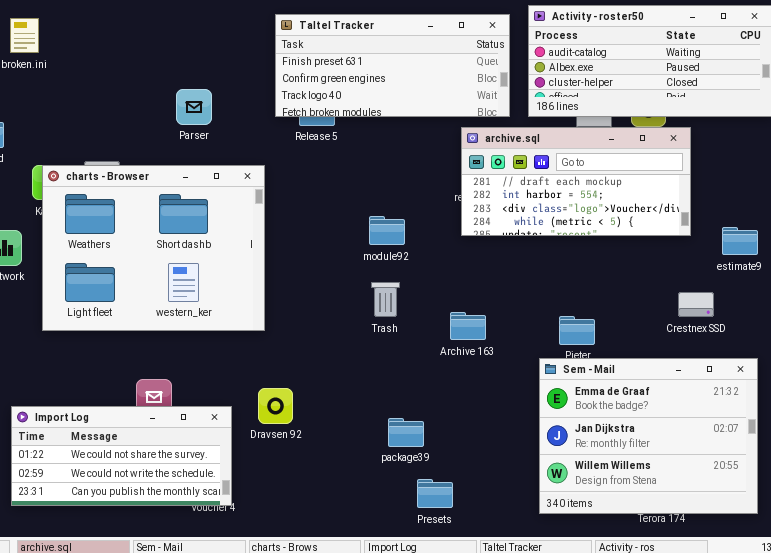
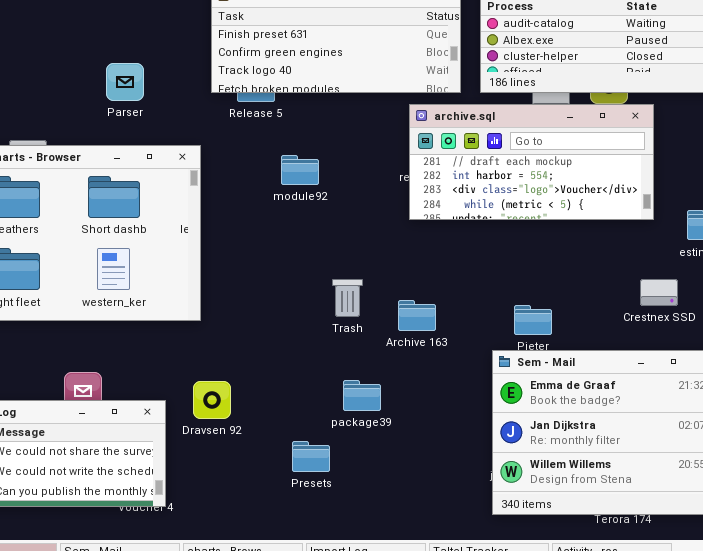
module92: [369,216,405,245] -> [281,155,319,185], moved
Trash: [371,282,400,317] -> [332,279,363,317], moved
package39: [388,418,424,447] -> [343,380,381,411], moved
Presets: [417,479,453,508] -> [292,441,330,472], moved

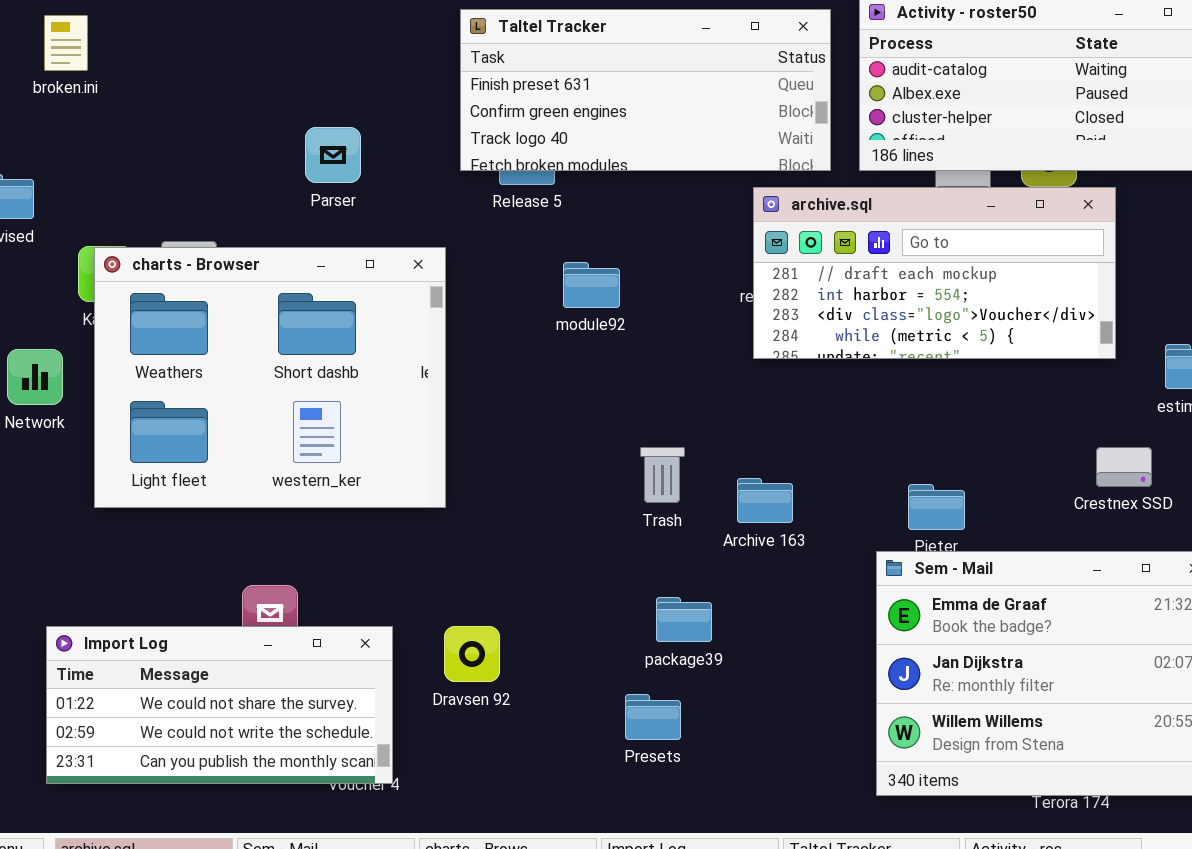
Dravsen 92: [193,381,231,419] -> [444,626,500,682], moved
Presets: [292,441,330,472] -> [625,694,681,740], moved

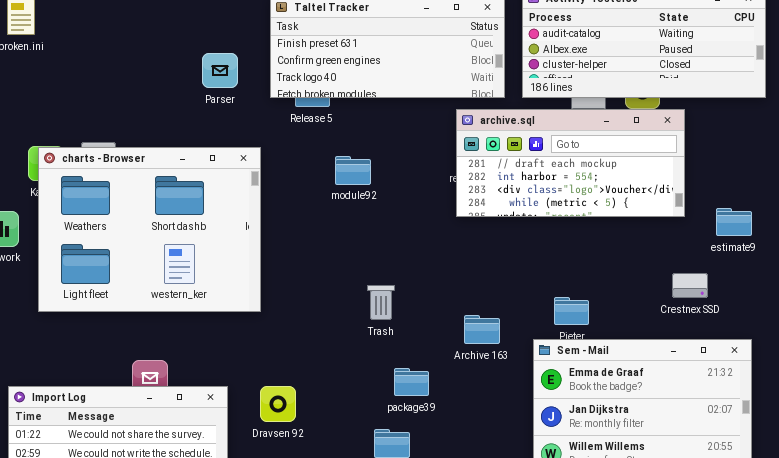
Parser: [305,127,361,183] -> [202,53,238,88], moved
Trash: [640,447,685,503] -> [367,285,395,320], moved
Archive 163: [737,478,793,523] -> [464,315,500,344], moved

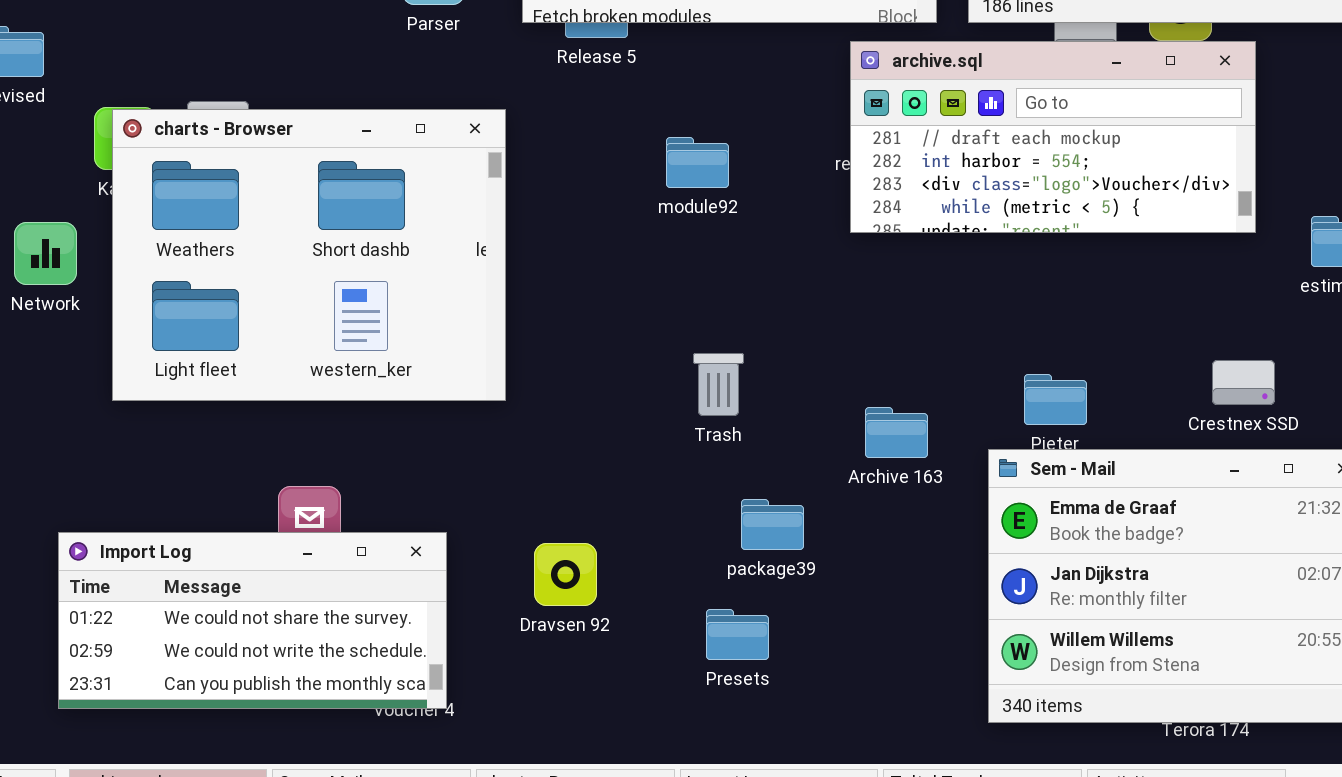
module92: [335,156,371,185] -> [666,137,729,188], moved
Crestnex SSD: [672,273,708,298] -> [1212,360,1275,405], moved
Dravsen 92: [260,386,296,422] -> [534,543,597,606], moved

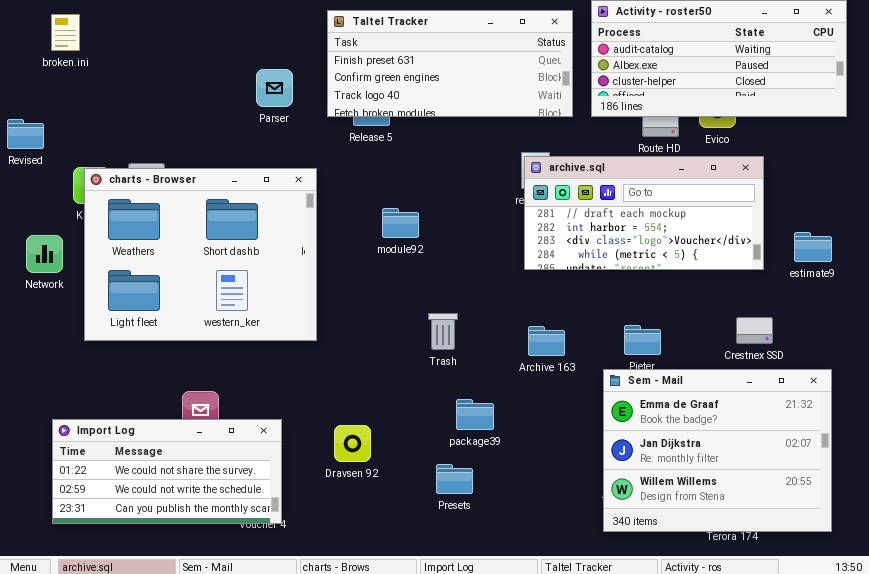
archive.sql: [850,41,1256,233] -> [524,156,764,270], moved
module92: [666,137,729,188] -> [382,208,419,238], moved
Archive 163: [865,407,928,458] -> [528,326,565,356], moved

